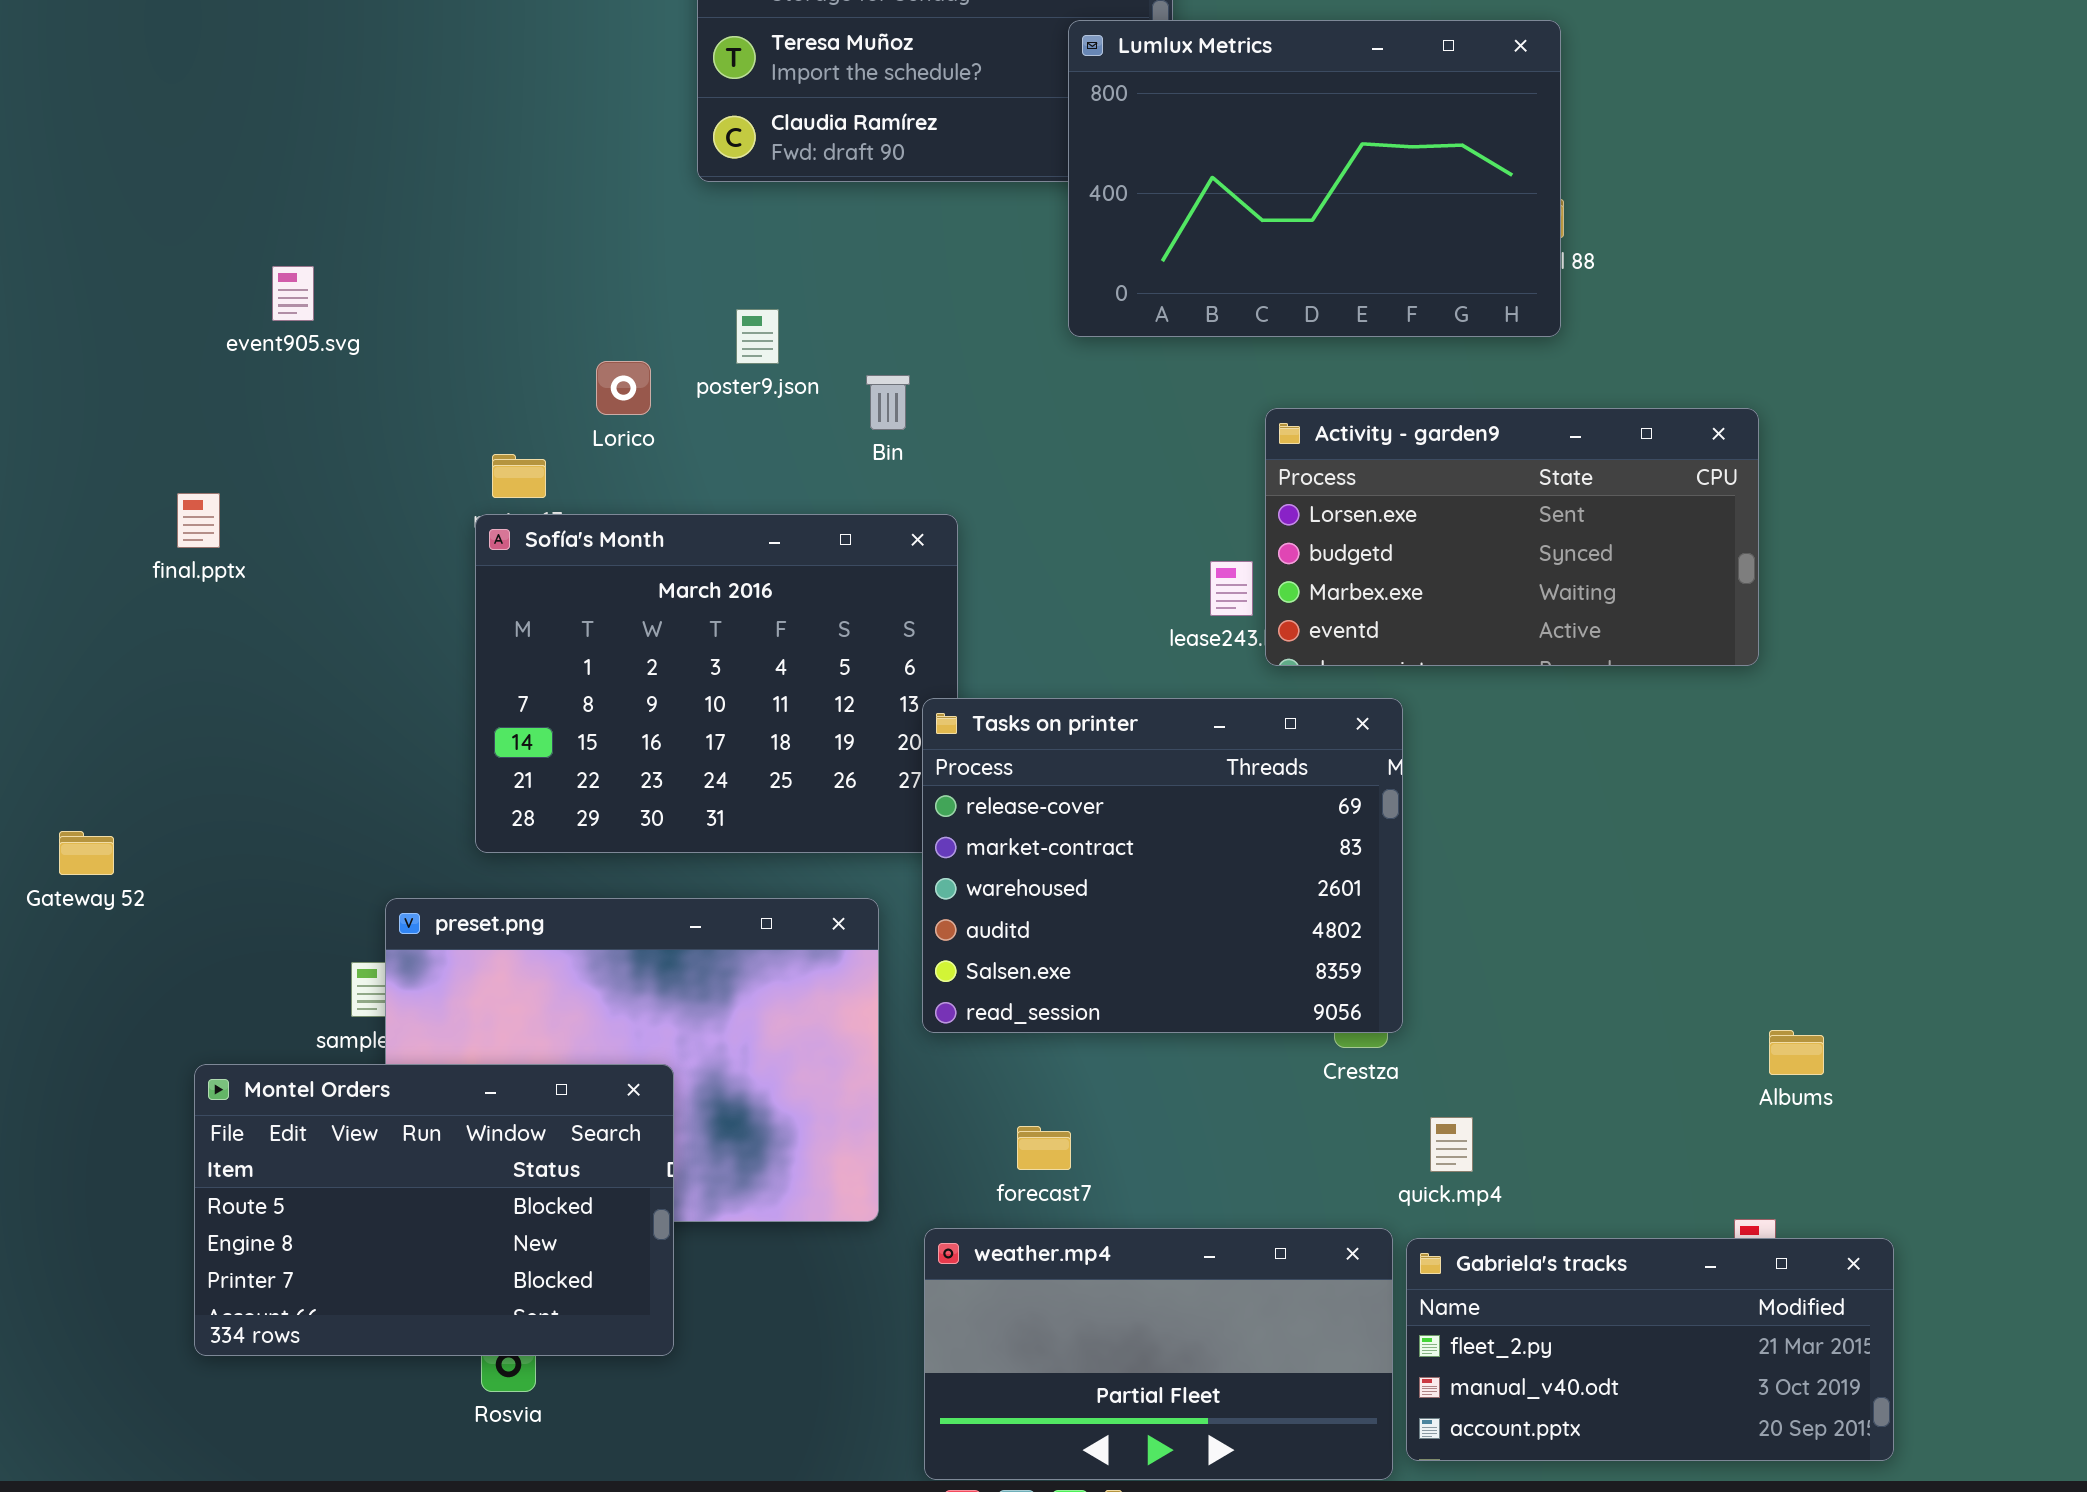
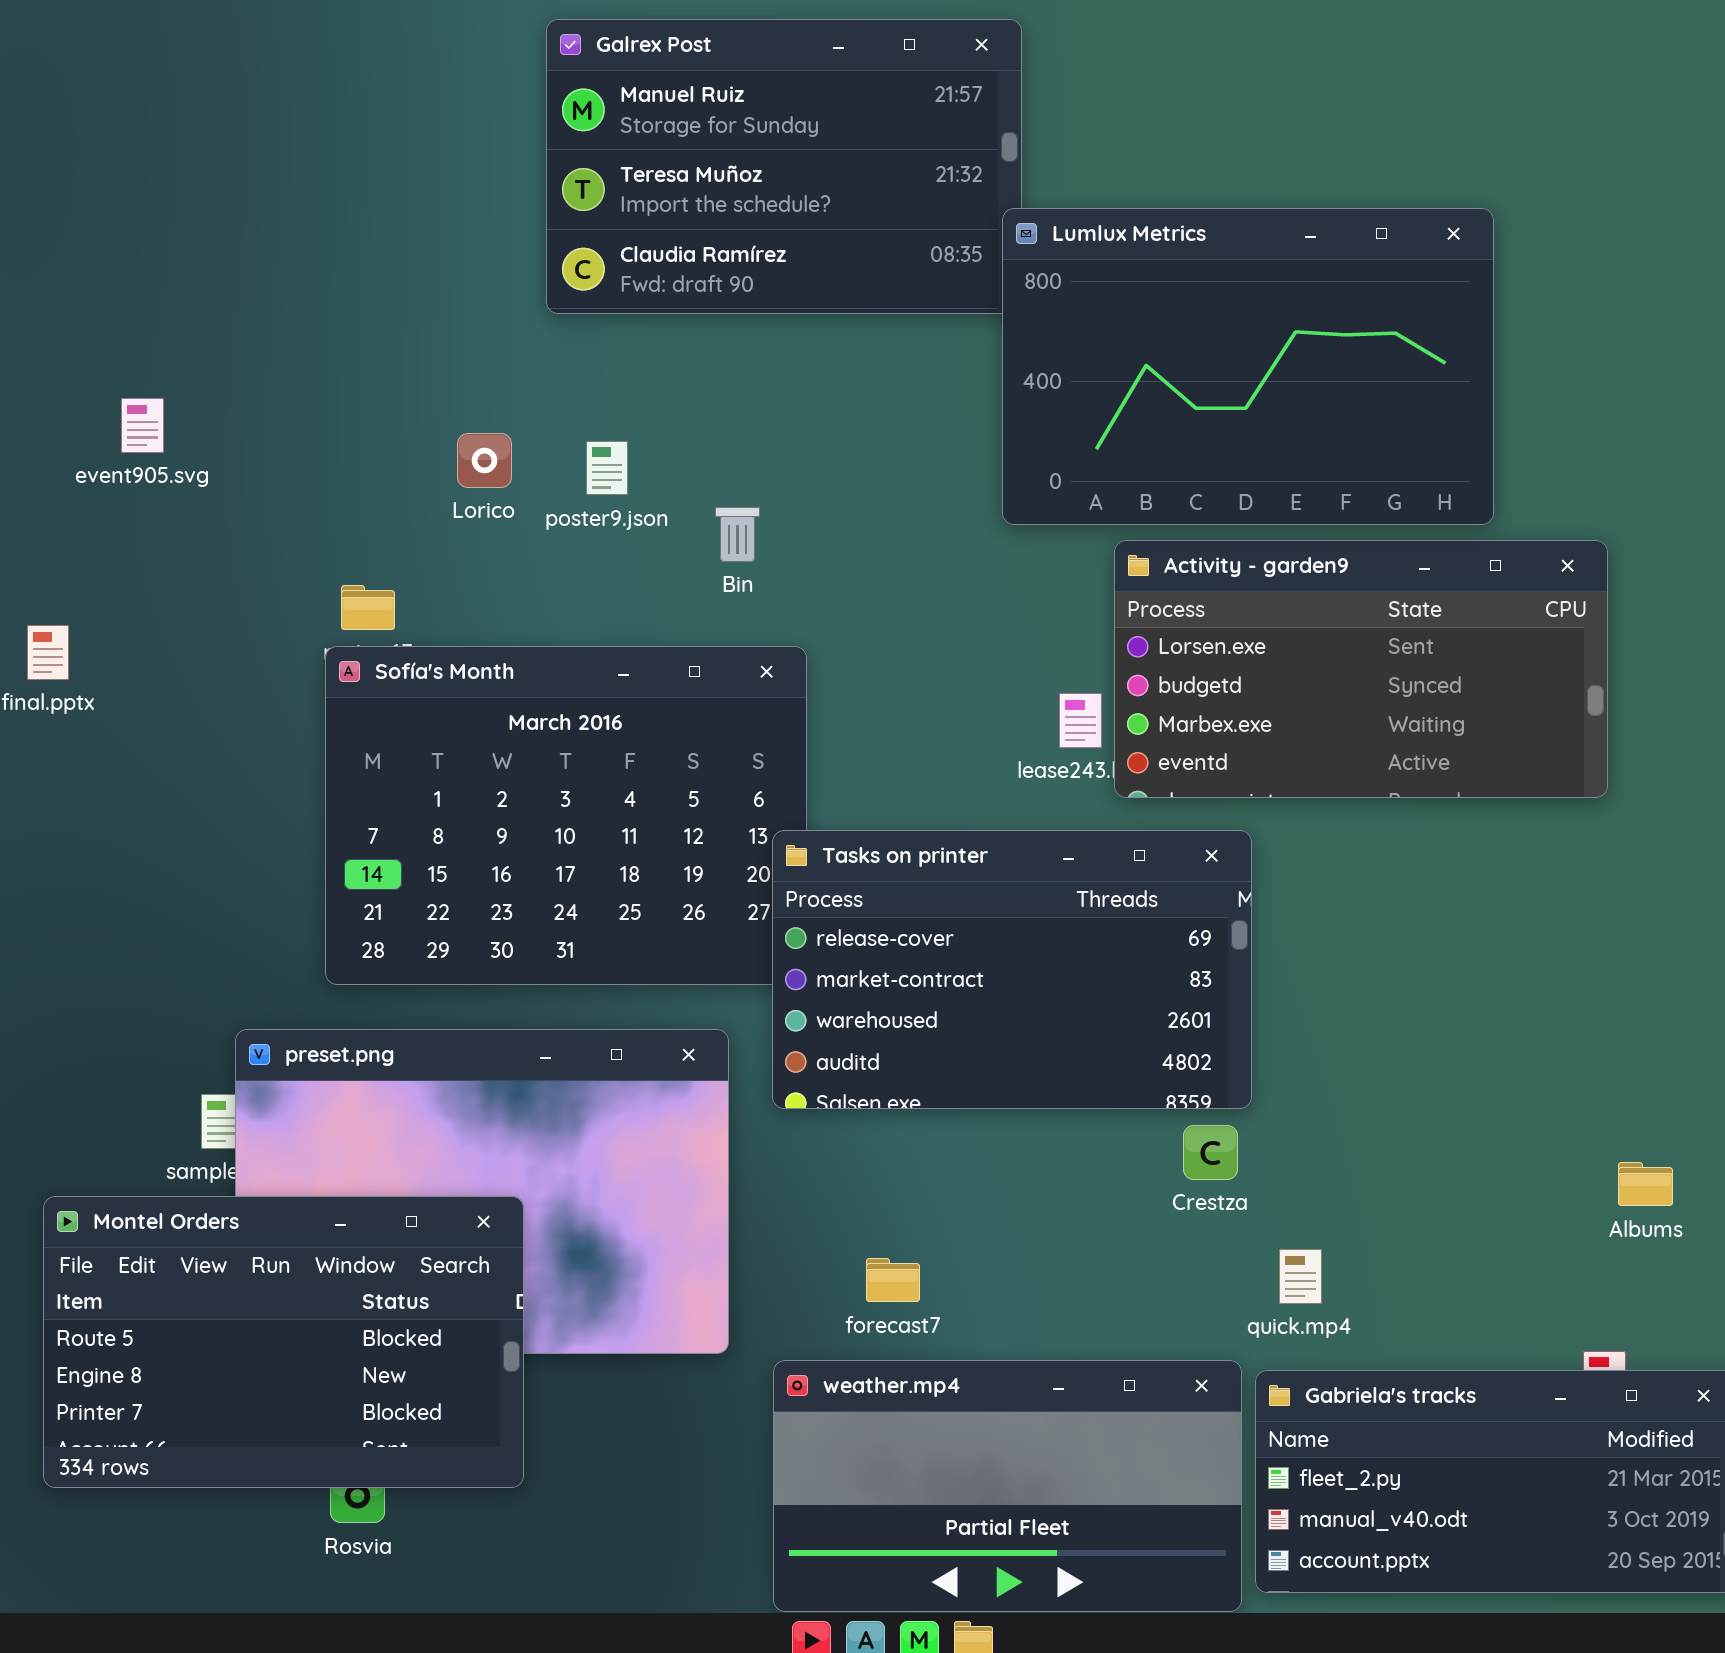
Lumlux Metrics: [1068,20,1561,337] -> [1002,208,1494,525], moved
Lorico: [596,361,651,415] -> [457,433,512,488], moved
Tasks on printer: [922,698,1403,1033] -> [772,830,1252,1109], resized

